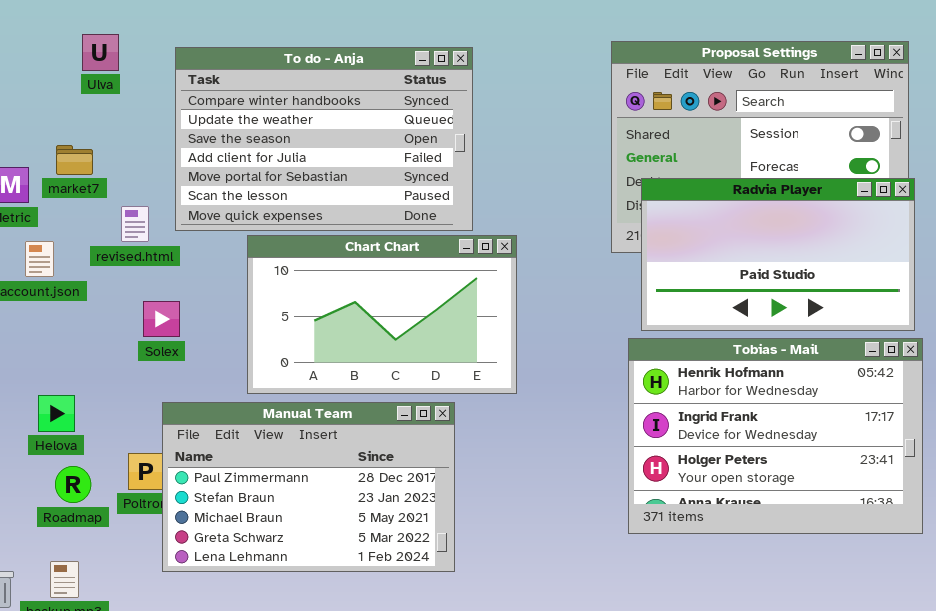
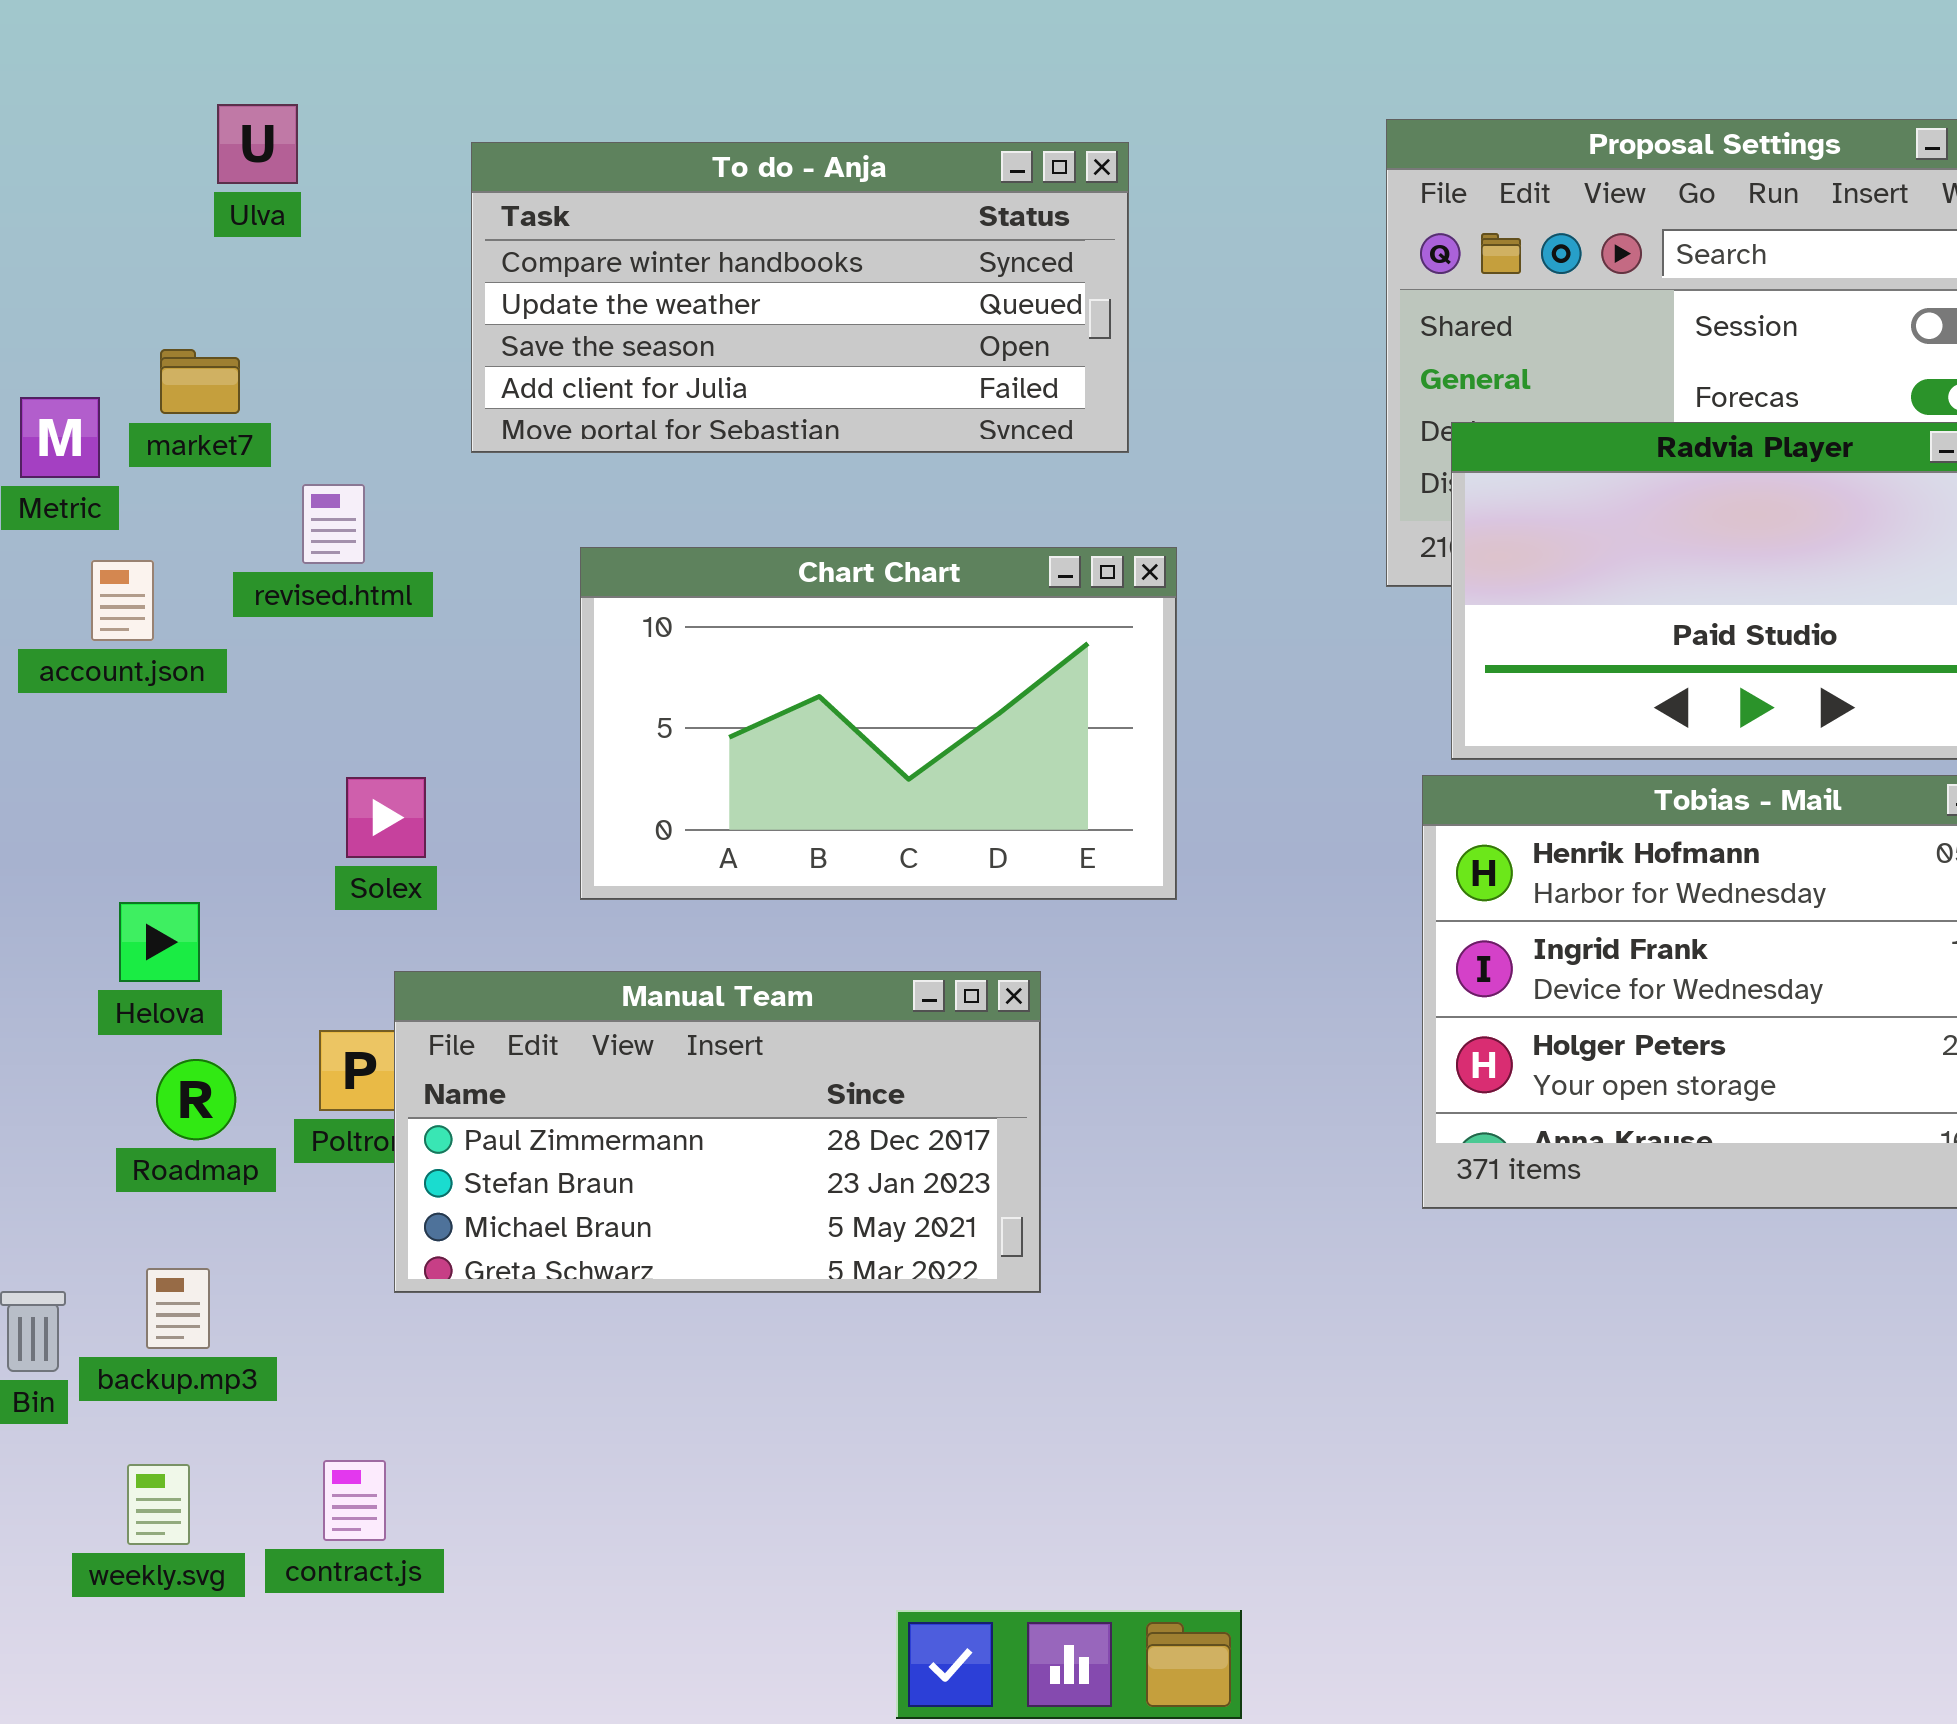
To do - Anja: [175,47,473,231] -> [471,142,1129,453], moved, resized
Solex: [143,301,180,337] -> [346,777,426,858], moved
Manual Team: [162,402,455,572] -> [394,971,1041,1293], resized

